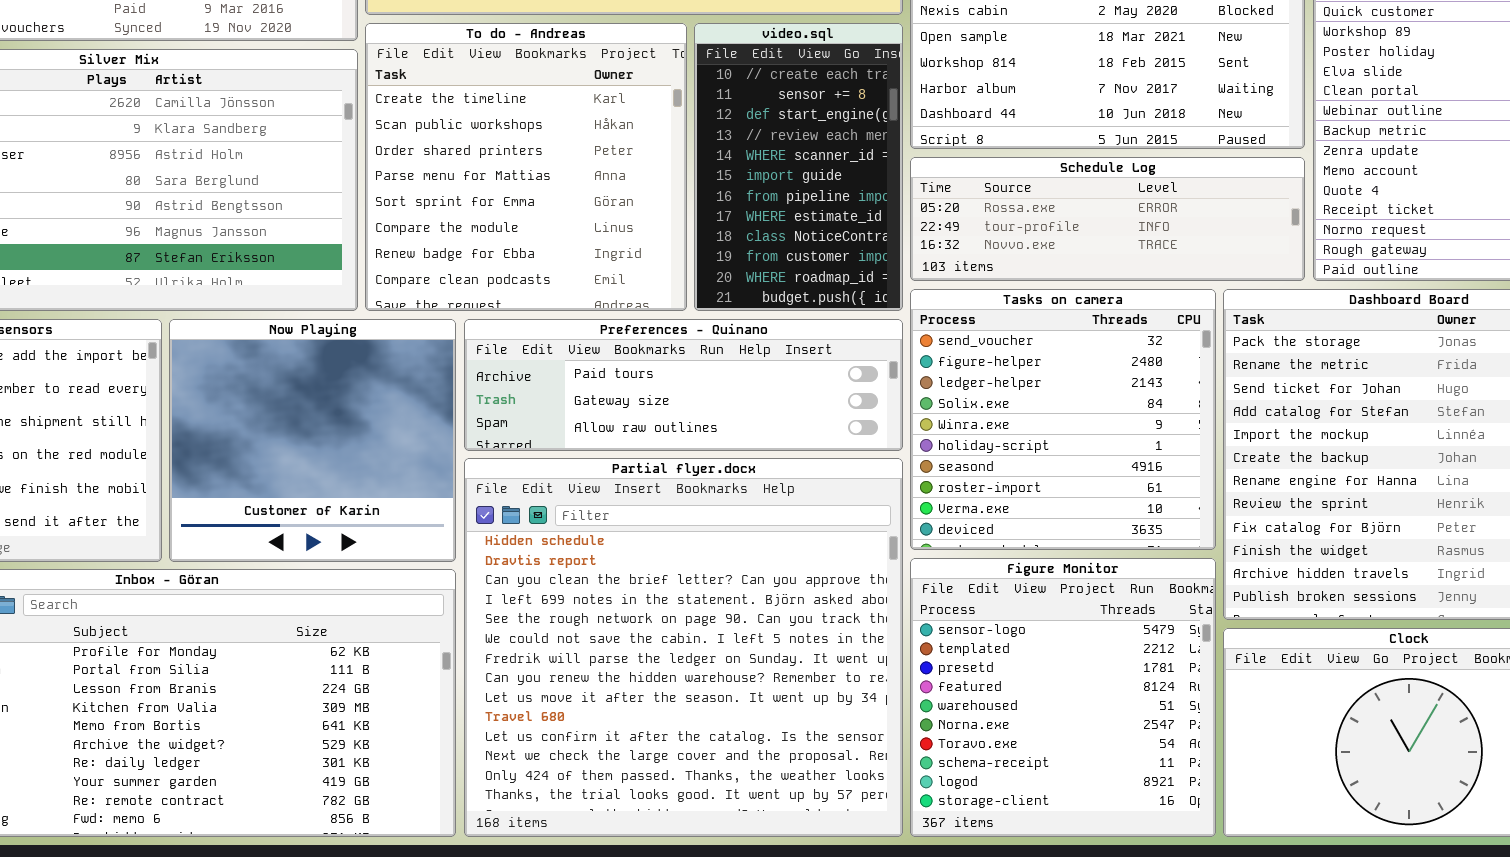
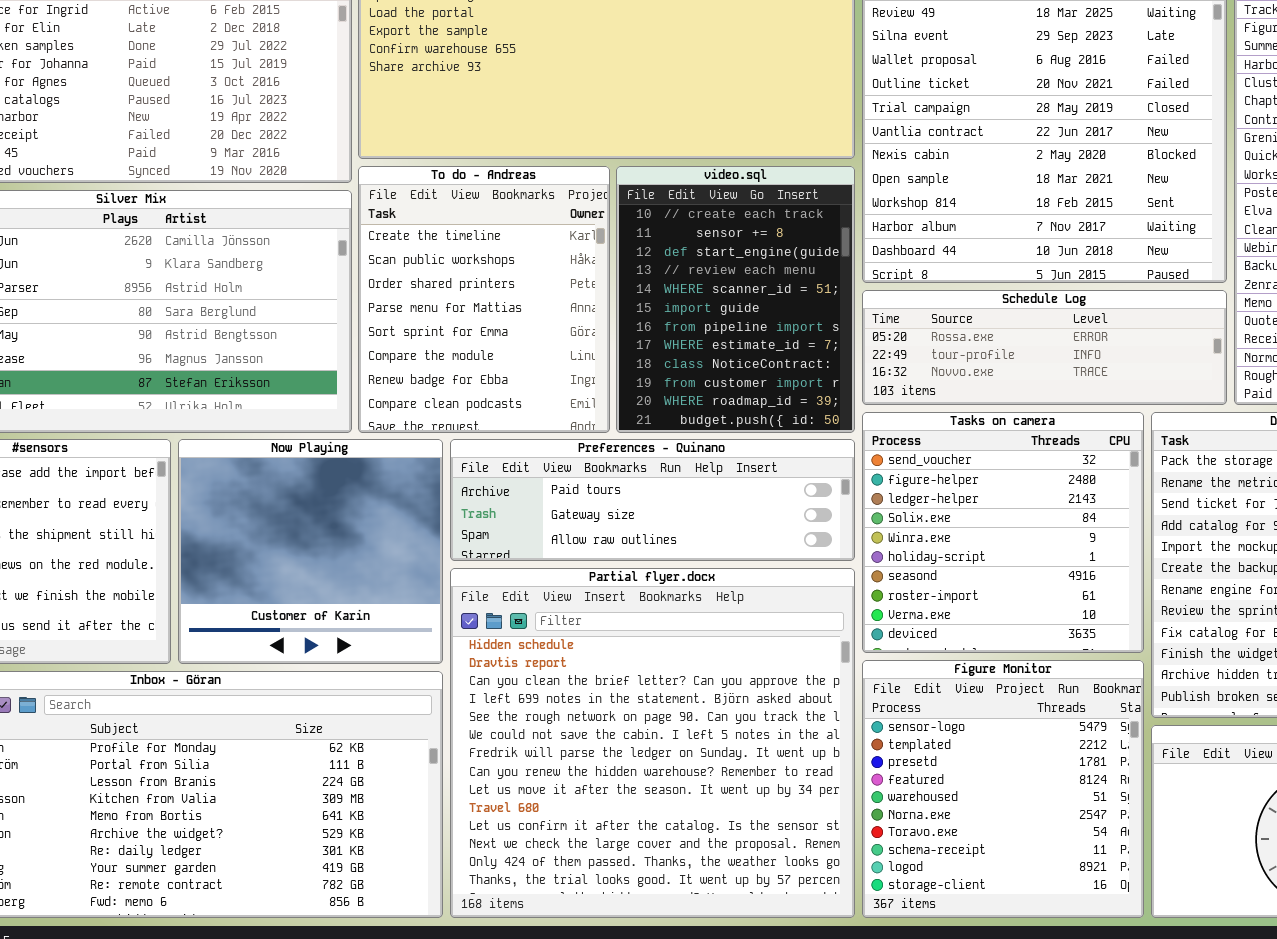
To do - Andreas: [365,23,687,311] -> [358,166,610,433], resized
video.sql: [694,23,903,311] -> [616,166,855,433], resized

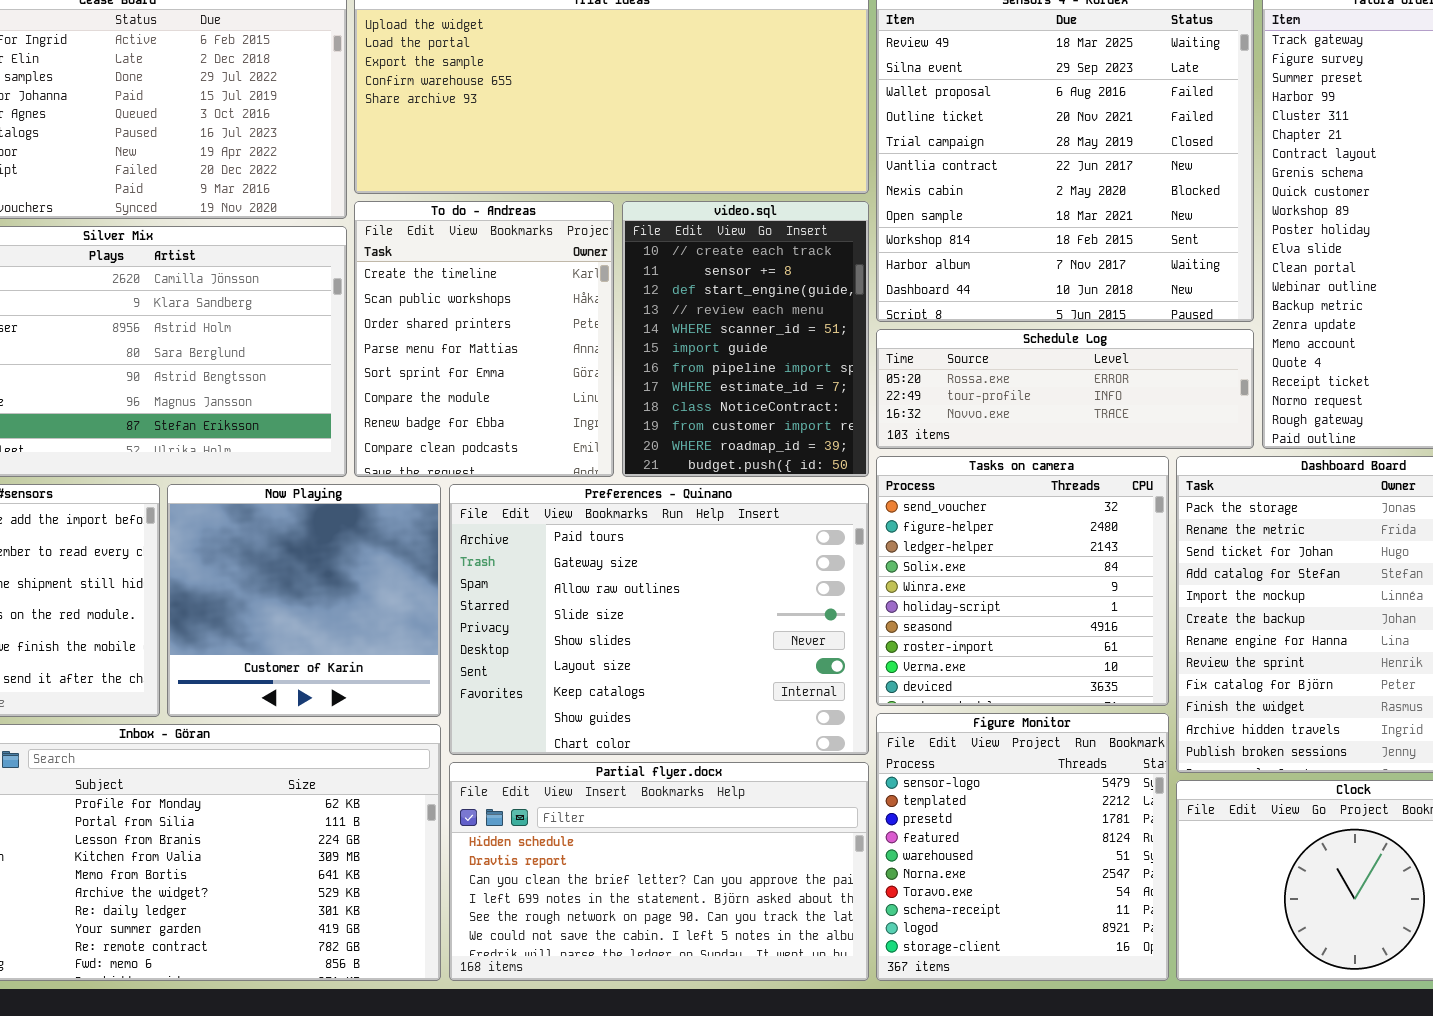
Preferences - Quinano: [450,439,855,561] -> [449,484,869,755], resized
Partial flyer.docx: [450,568,855,918] -> [449,762,869,981], resized

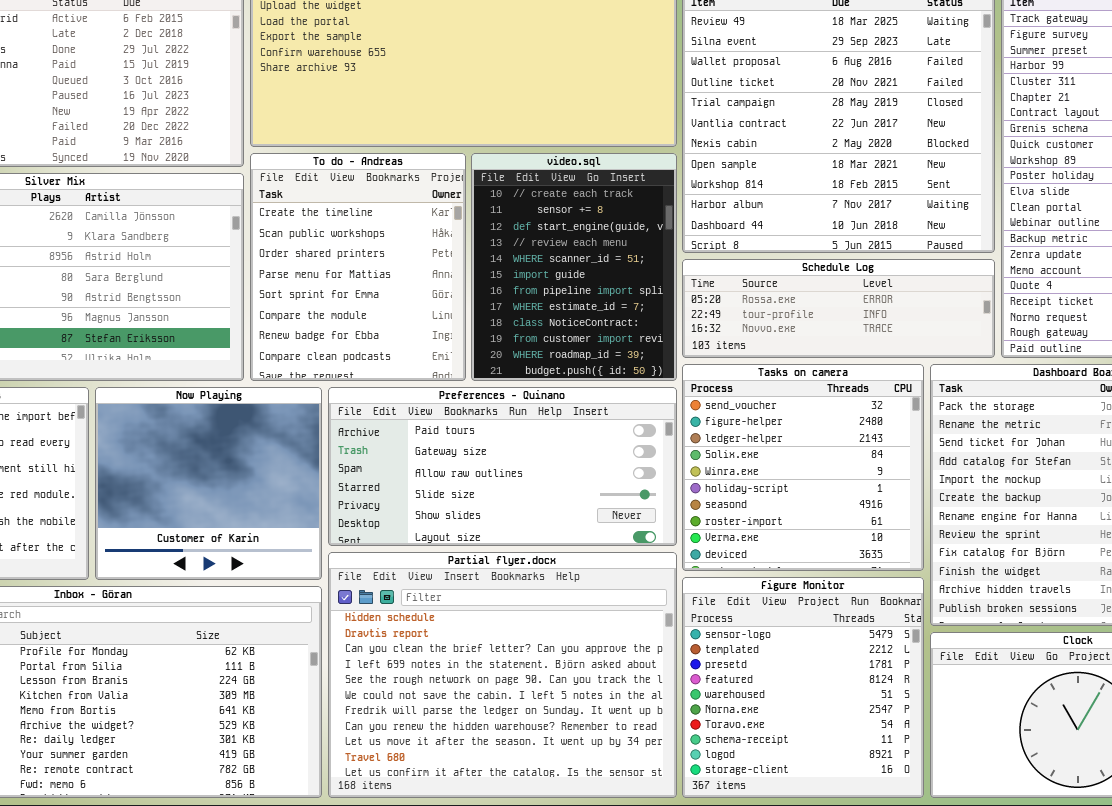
Preferences - Quinano: [449,484,869,755] -> [328,387,677,546], resized
Partial flyer.docx: [449,762,869,981] -> [328,552,677,798], resized

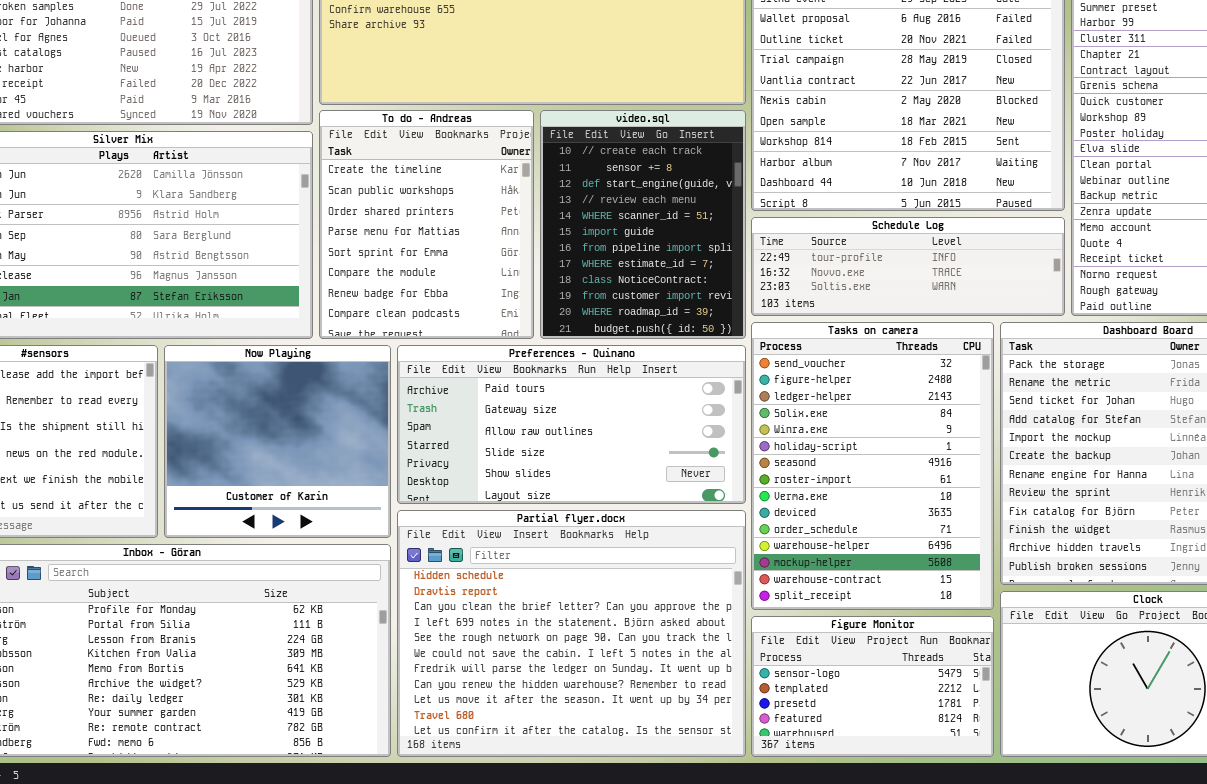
Schedule Log: [682,259,995,358] -> [751,217,1065,316], scrolled down 1 row
Tasks on camera: [682,364,924,571] -> [751,322,994,610], resized
Figure Monitor: [682,577,924,798] -> [751,616,994,757], resized

